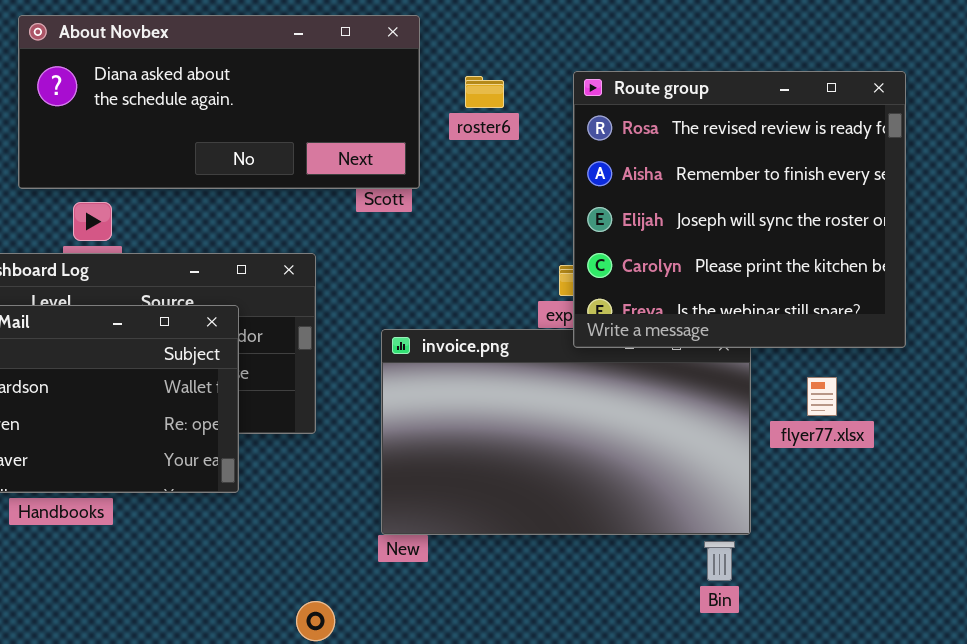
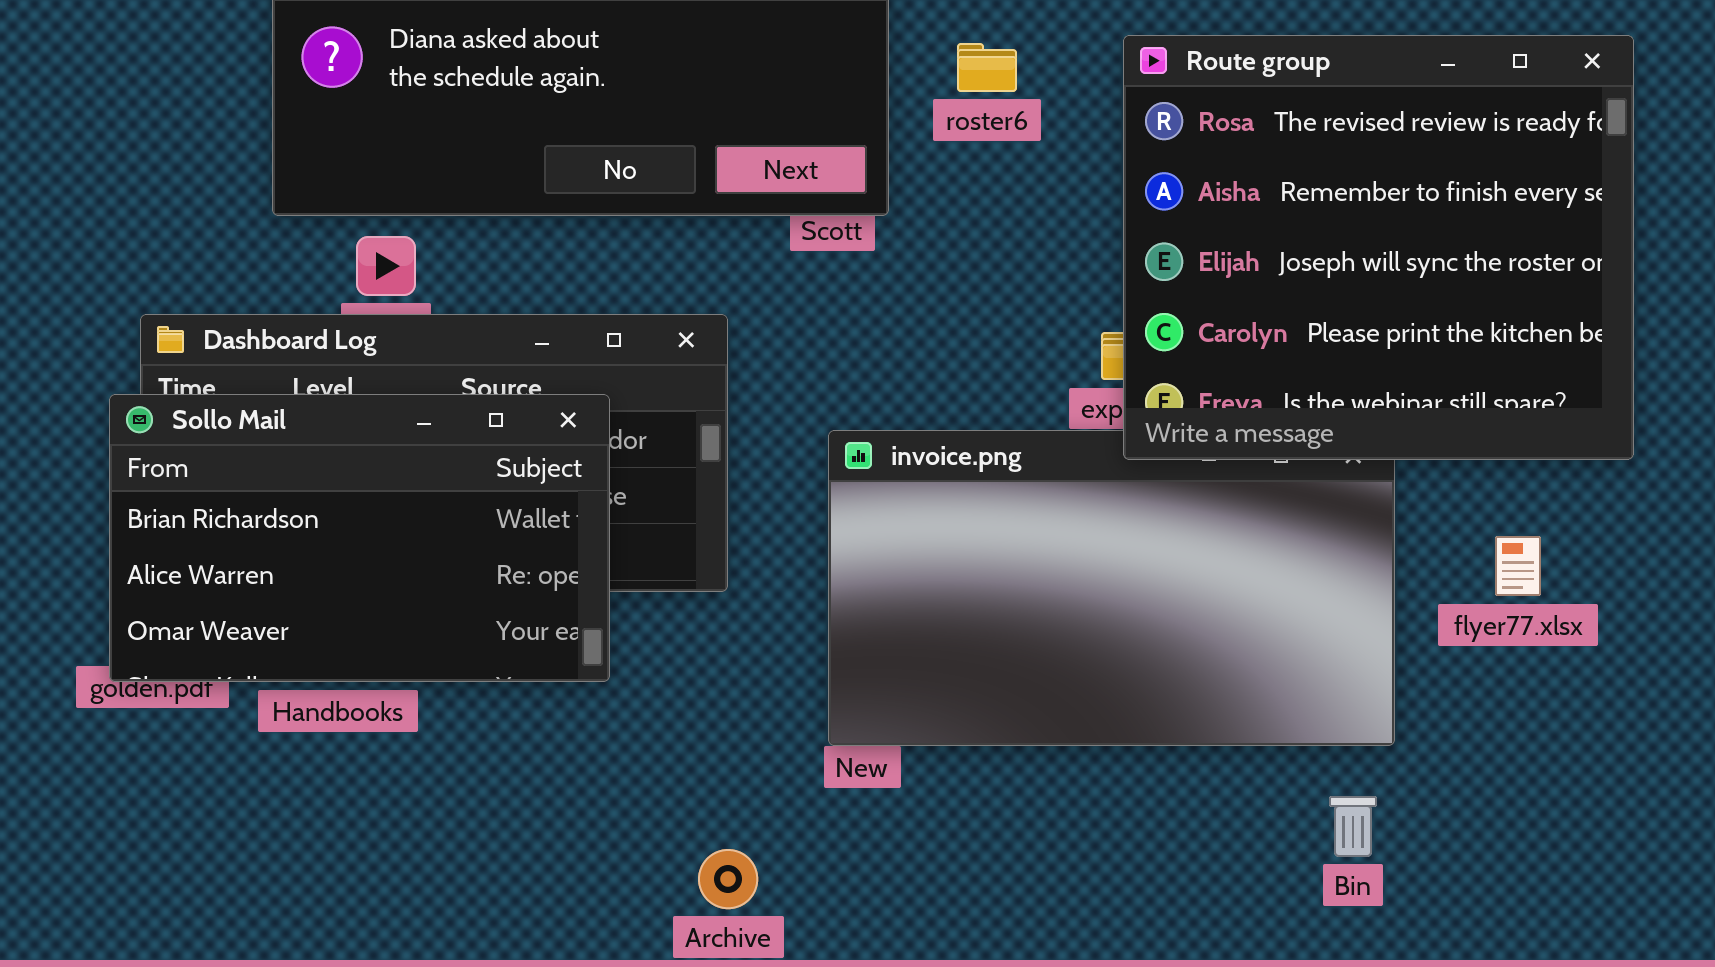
flyer77.xlsx: [807,377,837,416] -> [1495,536,1541,596], moved
Bin: [704,541,735,581] -> [1329,796,1377,857], moved

